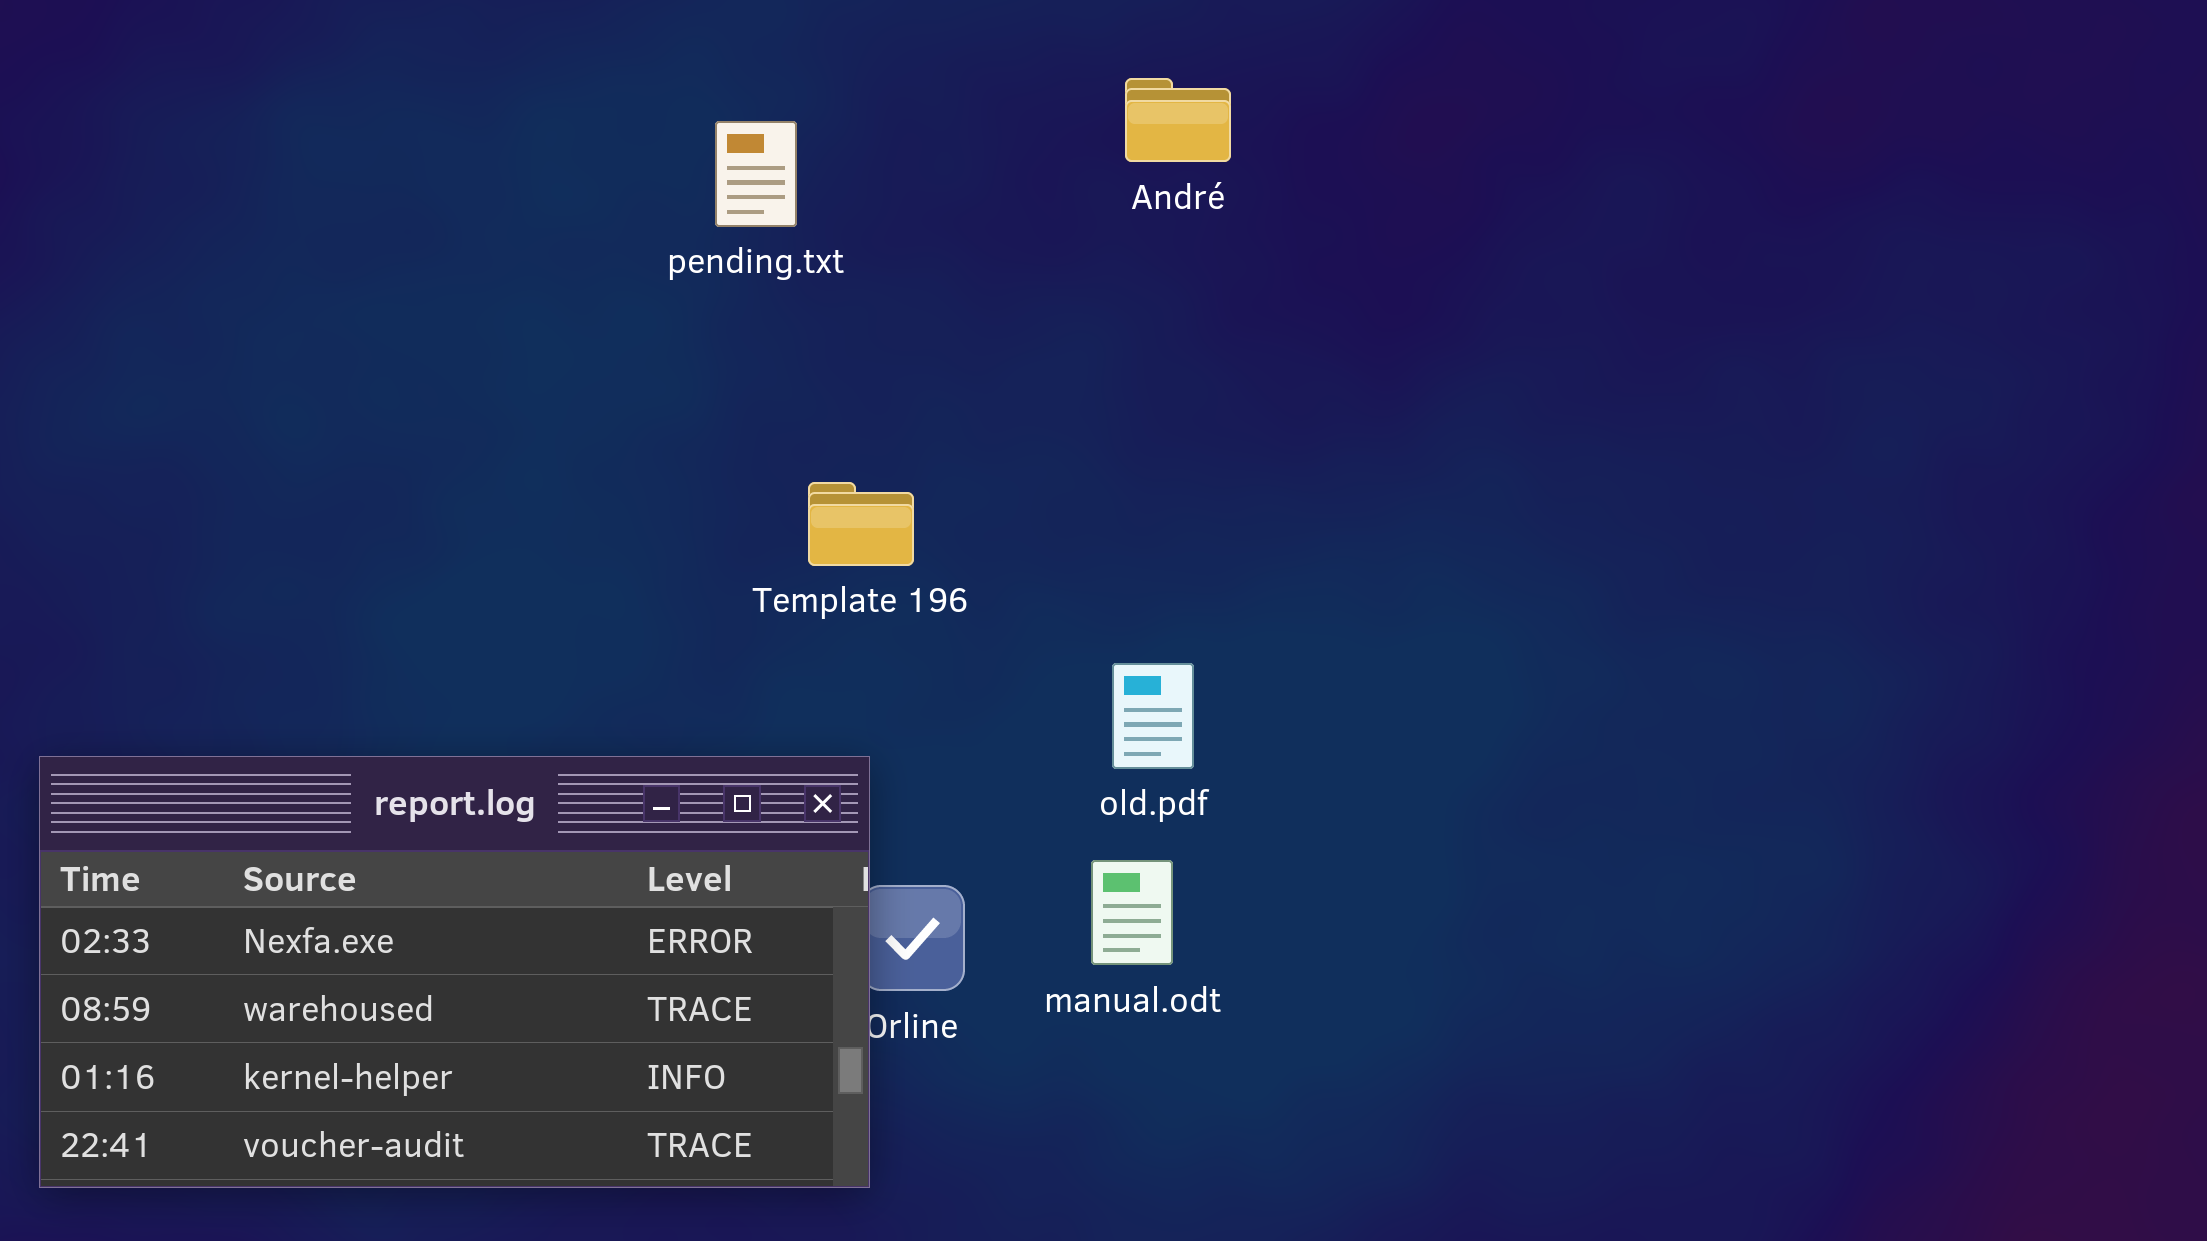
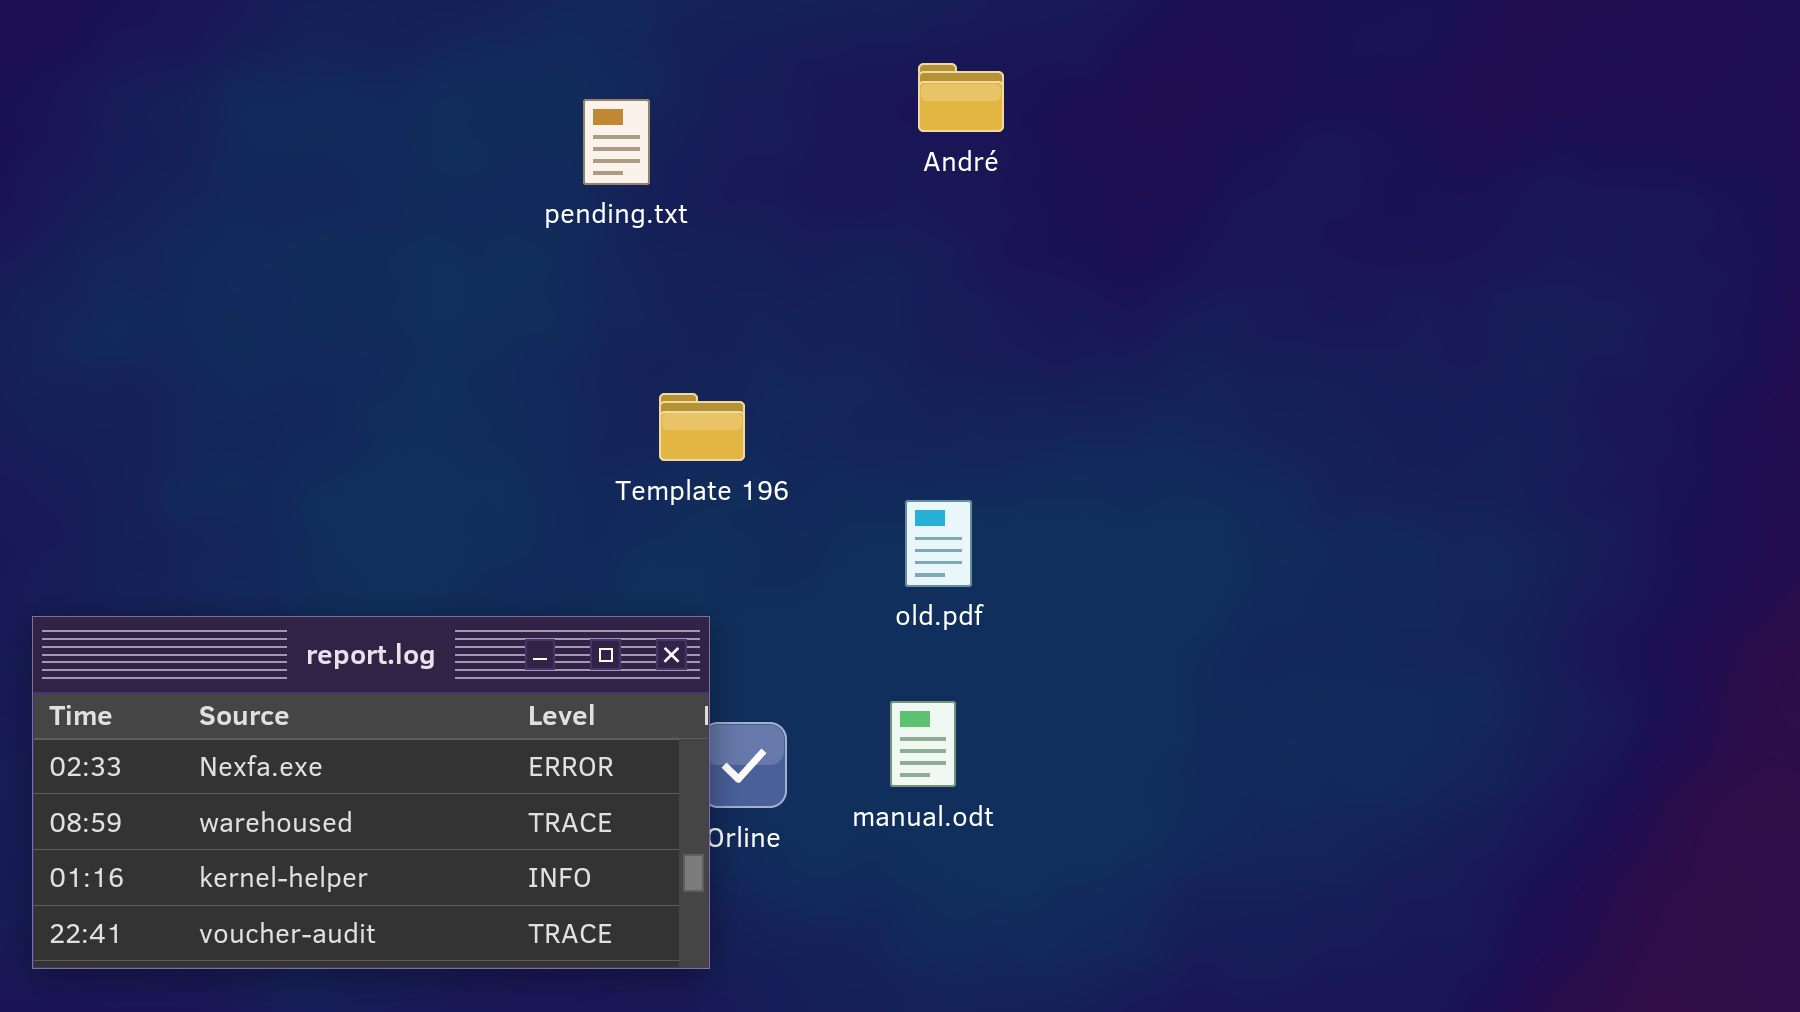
old.pdf: [1112,663,1194,769] -> [905,500,972,587], moved

